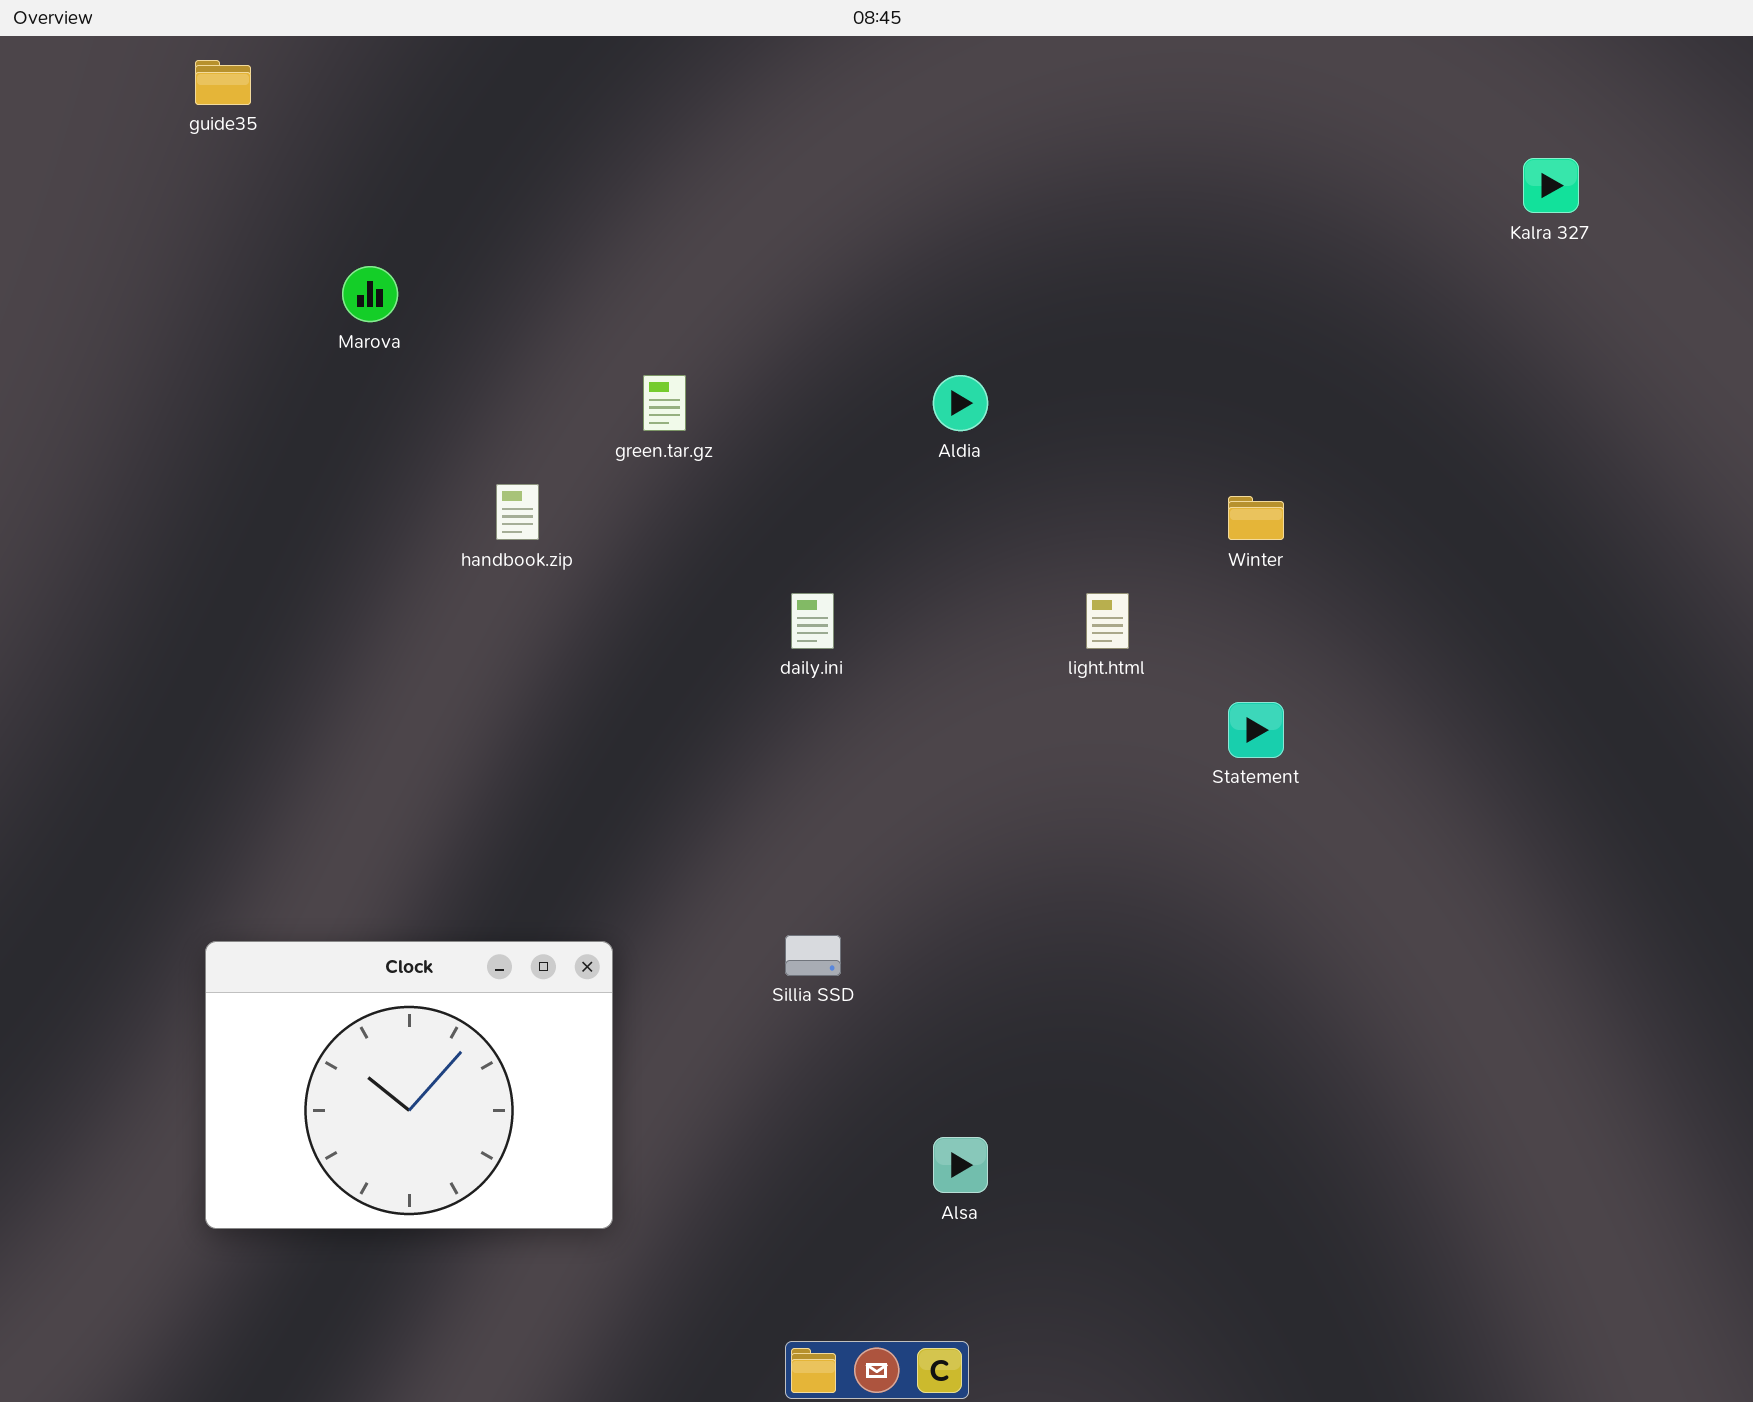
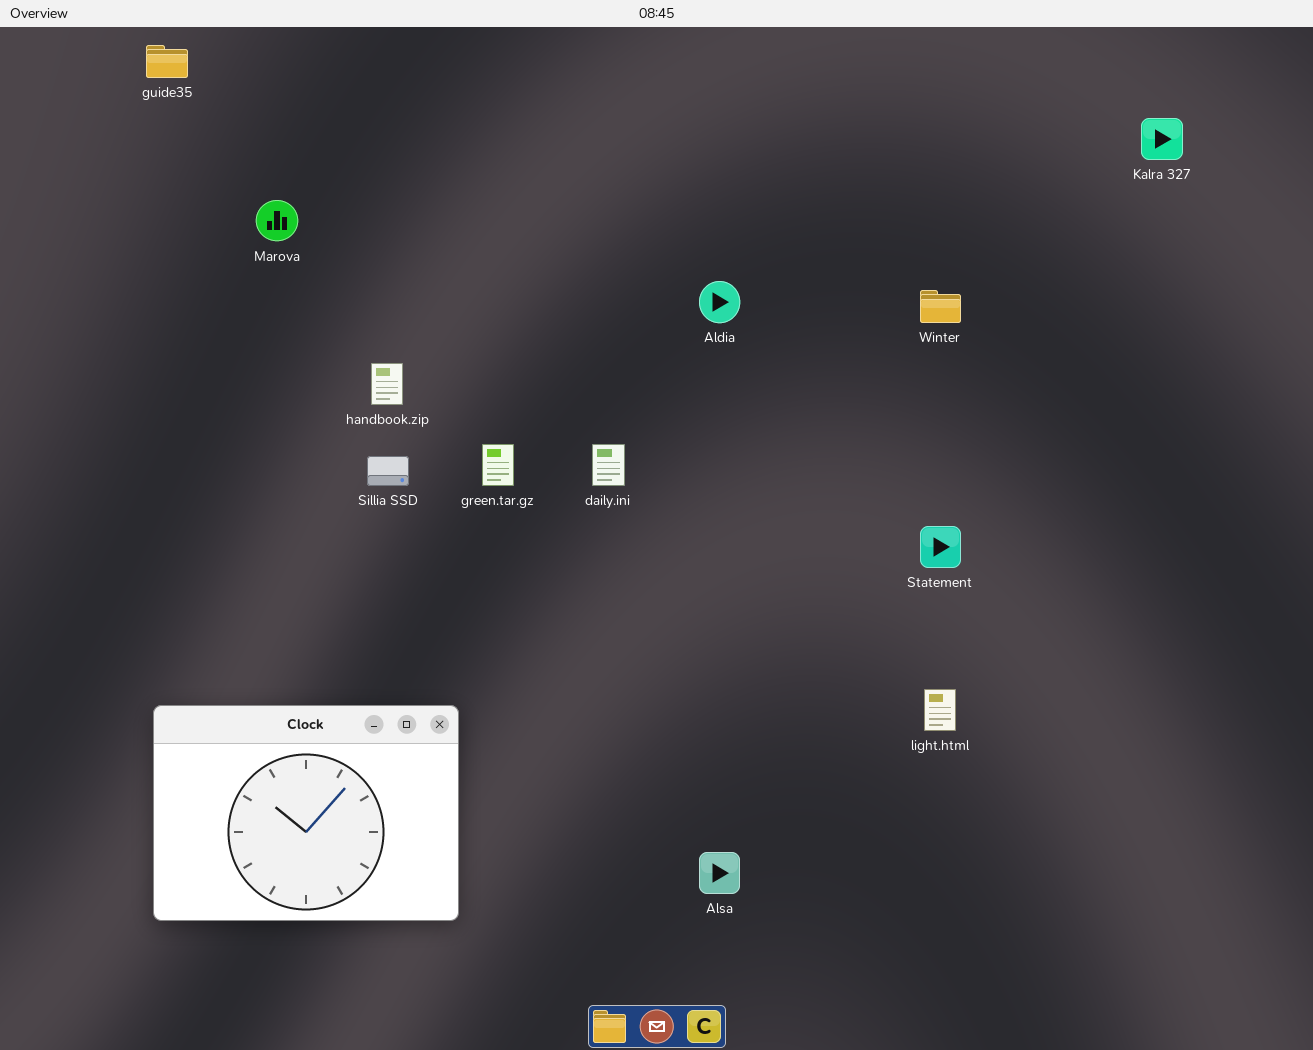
green.tar.gz: [643,375,686,431] -> [482,444,514,486], moved
Winter: [1228,496,1284,540] -> [920,290,961,323], moved
light.html: [1086,593,1129,649] -> [924,689,956,731], moved
Sillia SSD: [785,935,841,976] -> [367,456,409,486], moved

